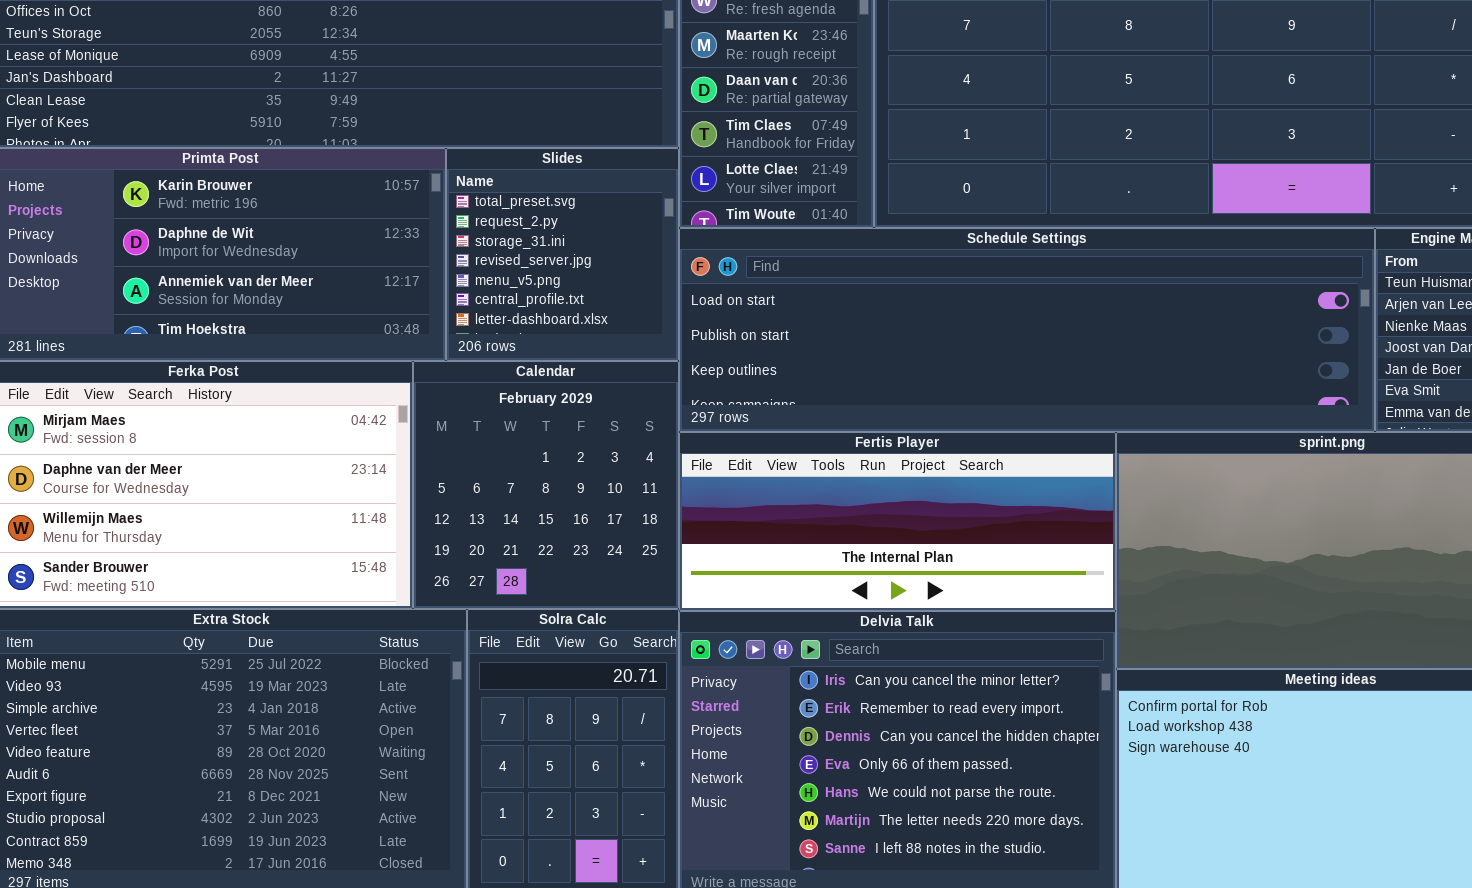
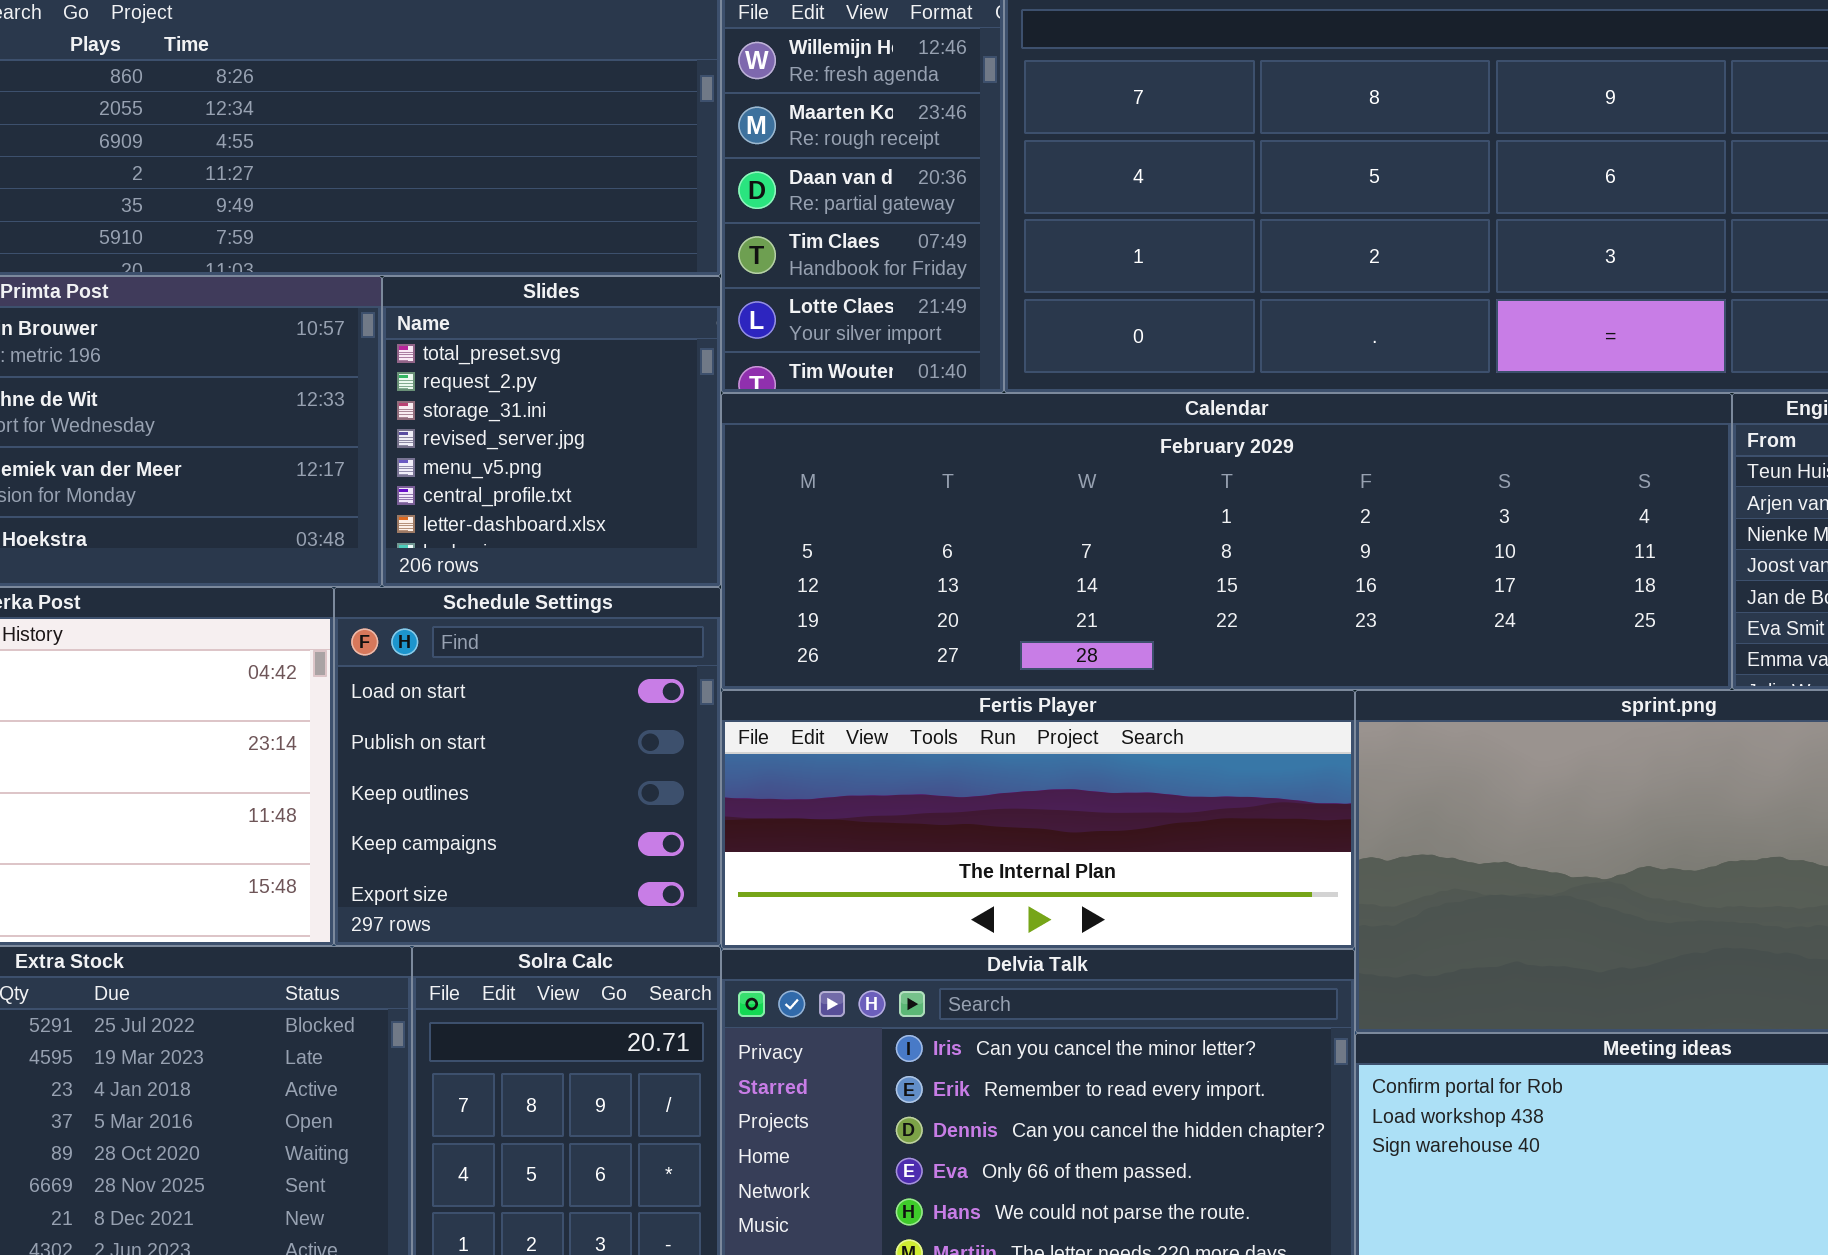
Schedule Settings: [679,228,1375,432] -> [334,587,721,946], moved, resized
Calendar: [413,361,679,609] -> [721,393,1732,690], moved, resized

